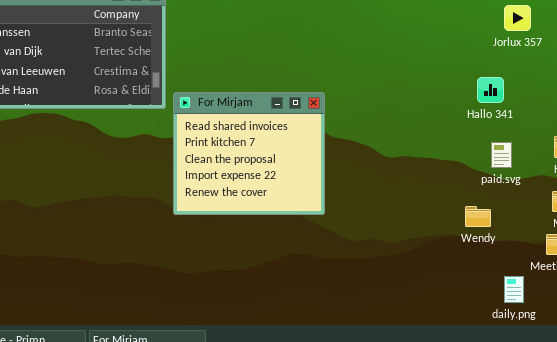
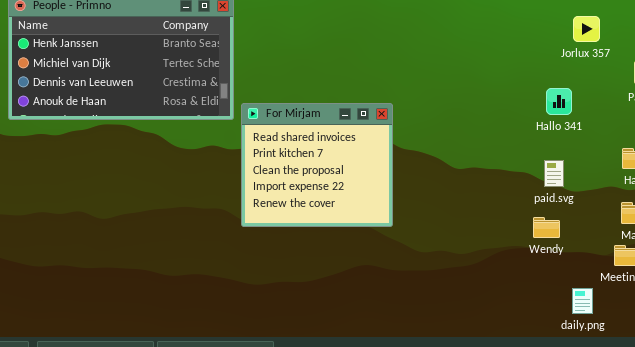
paid.svg: [491,142,512,168] -> [544,160,564,187], moved

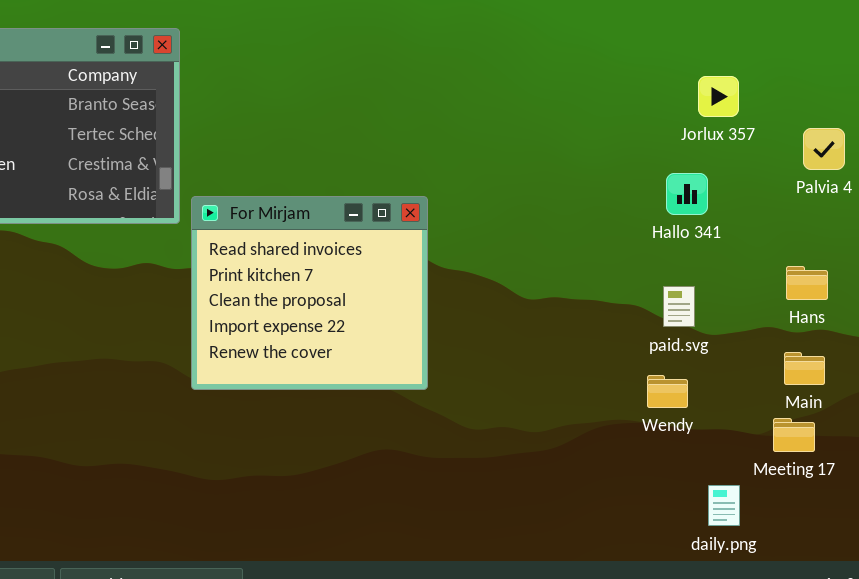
Jorlux 357: [573,16,600,42] -> [698,76,739,117], moved

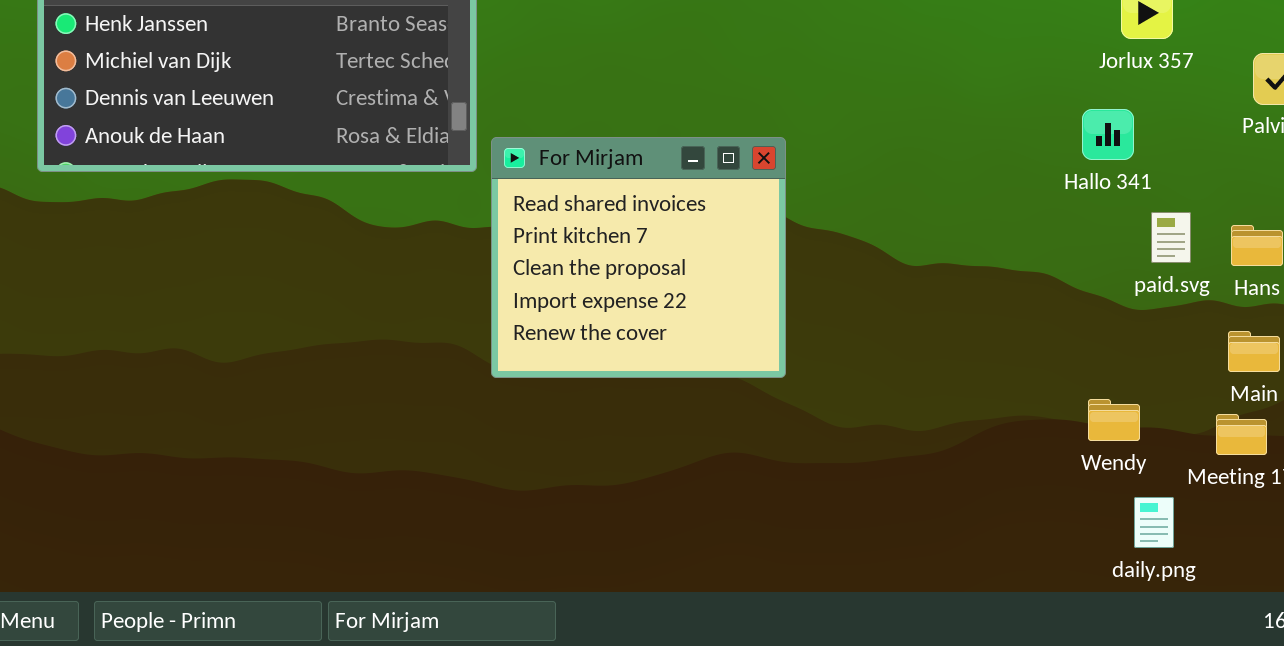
paid.svg: [663,286,695,327] -> [1151,212,1191,263], moved
Wendy: [647,375,688,408] -> [1088,399,1140,441], moved

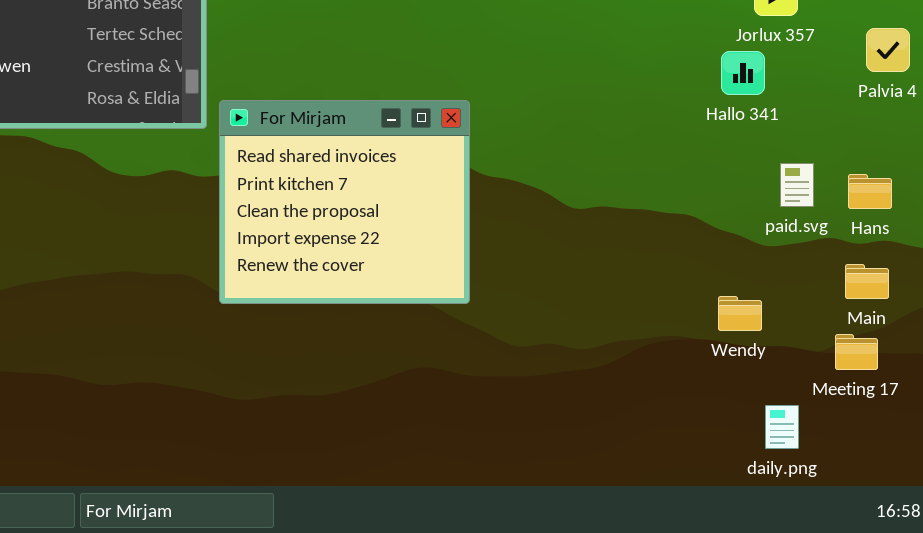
Hallo 341: [1082,109,1134,160] -> [721,51,765,95], moved
Wendy: [1088,399,1140,441] -> [718,296,762,331], moved

